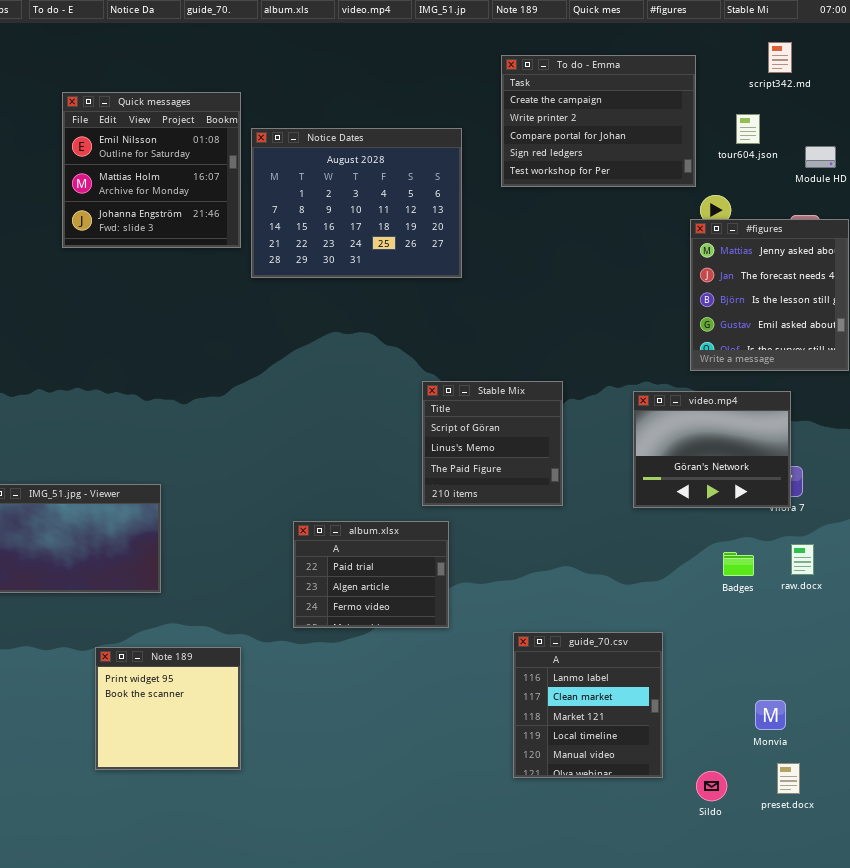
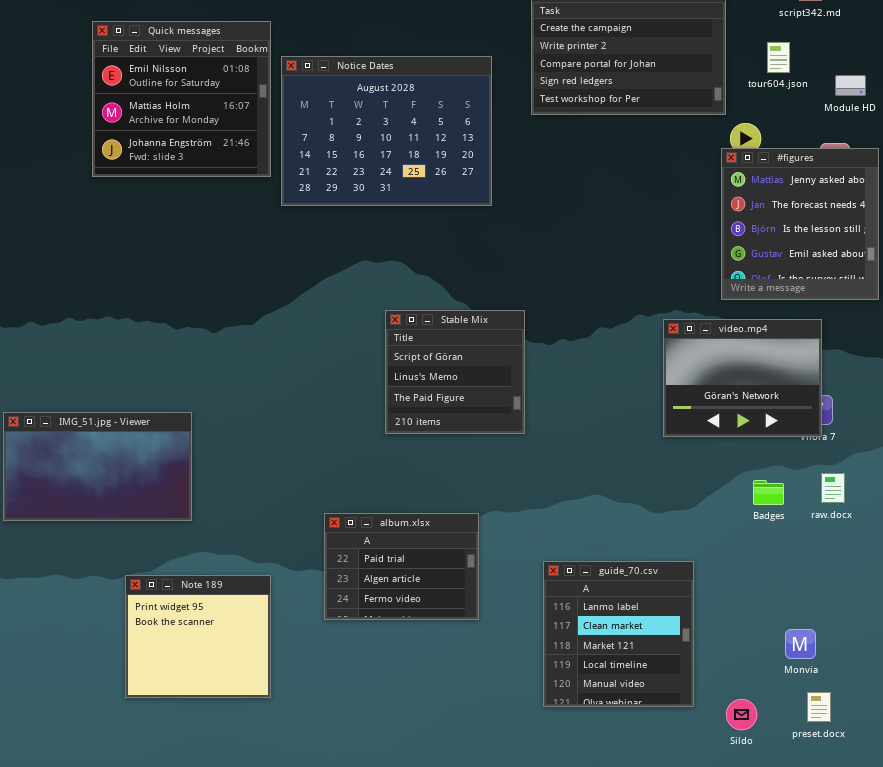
Stable Mix: [422,381,563,506] -> [385,310,525,434], moved
album.xlsx: [293,521,449,628] -> [324,513,479,620], moved

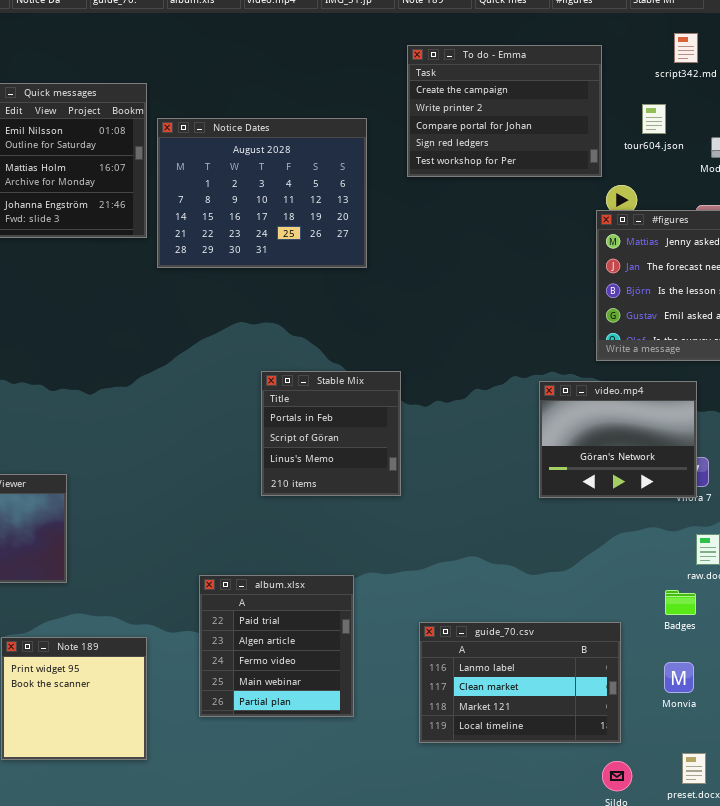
Stable Mix: [385,310,525,434] -> [261,371,401,496], scrolled up 1 row
Badges: [753,480,784,505] -> [665,590,696,615], moved
album.xlsx: [324,513,479,620] -> [199,575,354,717], resized
guide_70.csv: [543,561,694,707] -> [419,622,621,743], resized
Monvia: [785,629,816,659] -> [664,662,694,693], moved

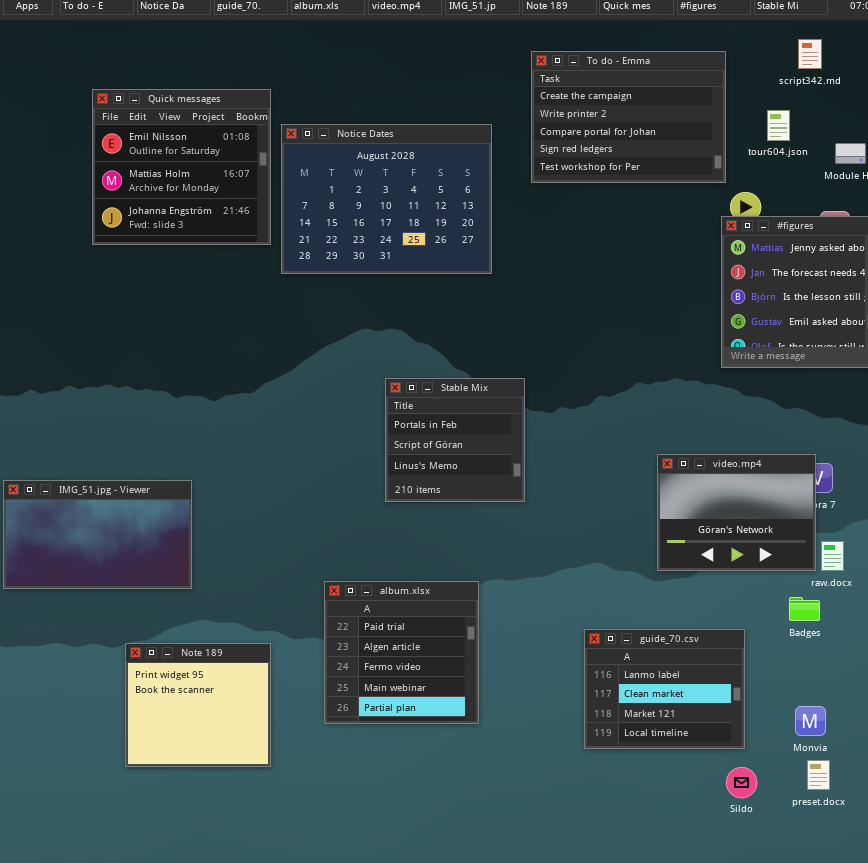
video.mp4: [539,381,697,498] -> [657,454,816,571], moved
guide_70.csv: [419,622,621,743] -> [584,629,745,749], resized
Monvia: [664,662,694,693] -> [795,706,826,736], moved

